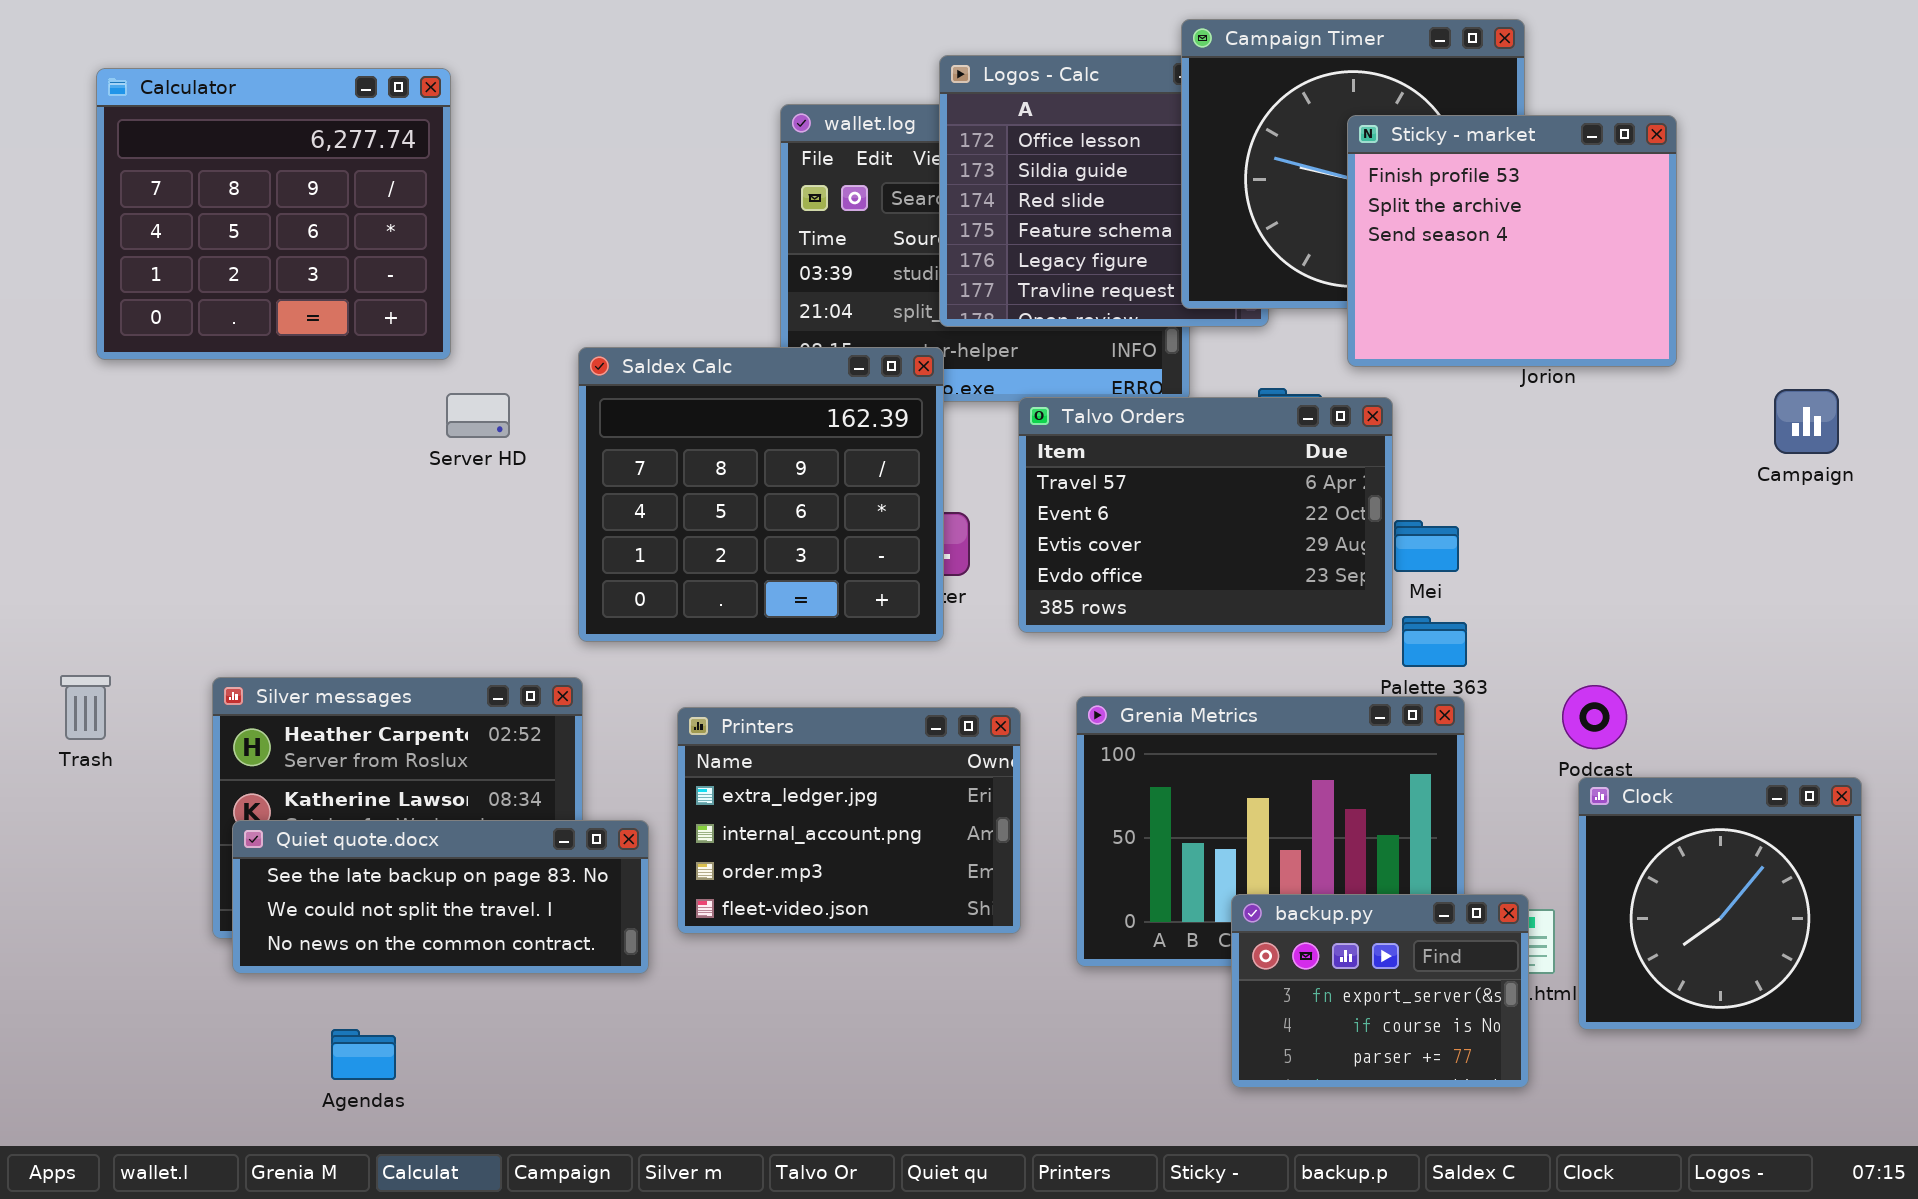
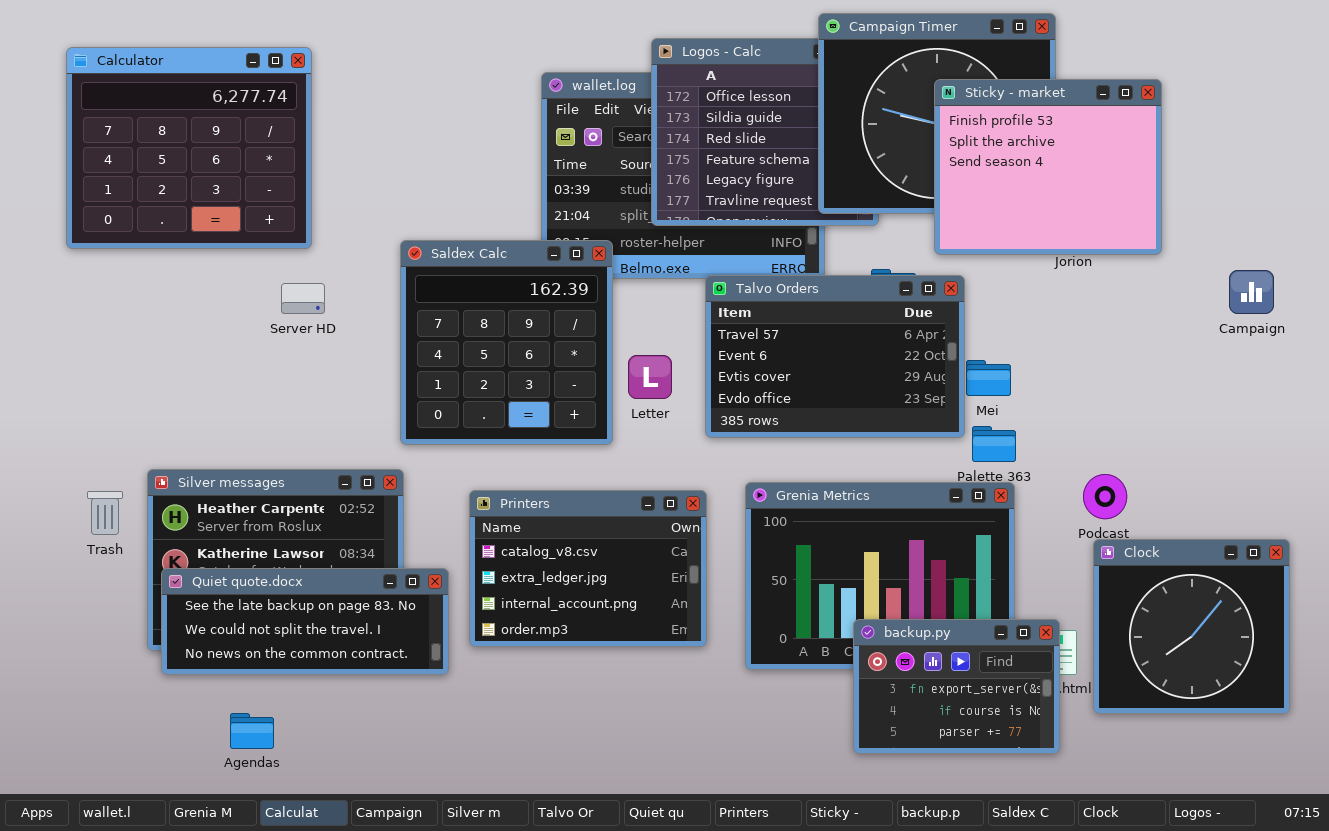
Saldex Calc: [578,347,944,642] -> [400,240,613,445], resized
Server HD: [446,393,510,438] -> [281,283,325,314], moved
Trash: [60,675,111,740] -> [87,491,123,535], moved
Printers: [677,707,1021,934] -> [469,490,707,647], scrolled up 1 row

